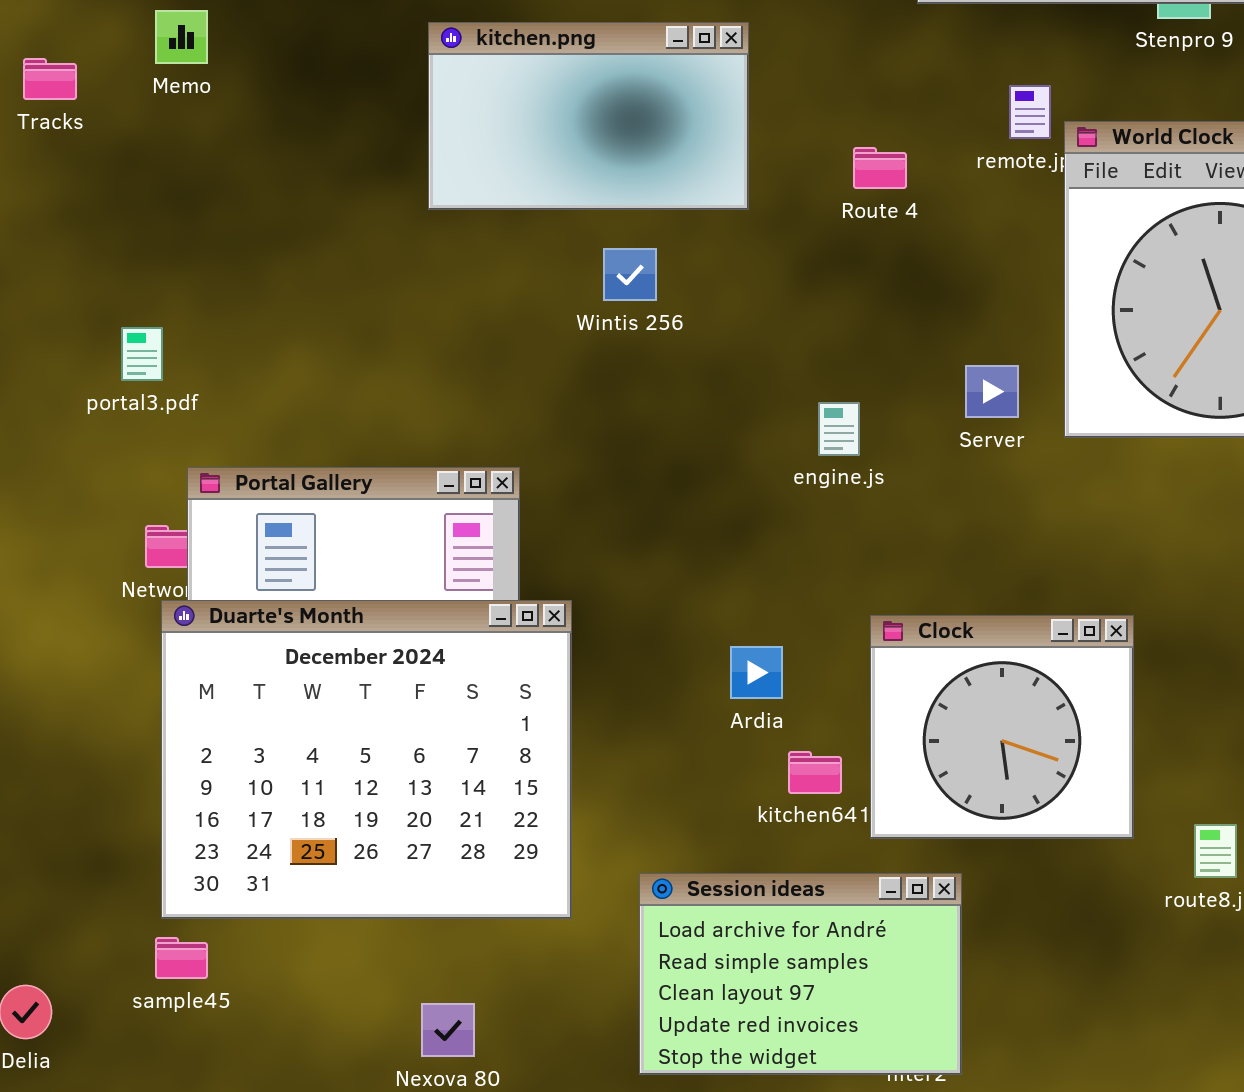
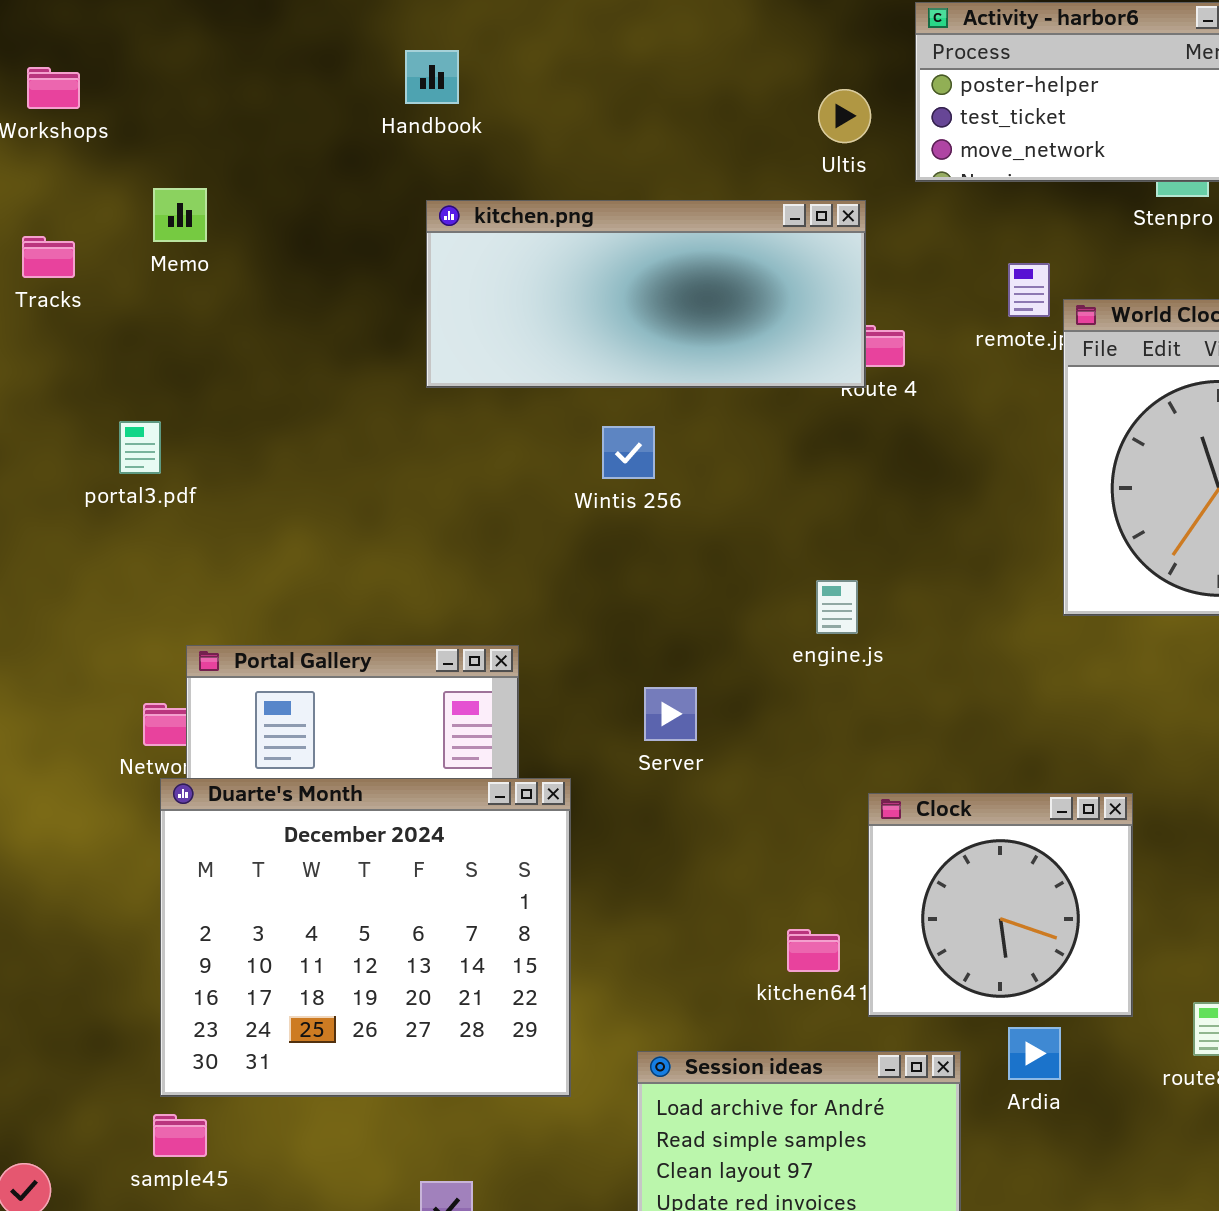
kitchen.png: [428,22,749,210] -> [426,200,866,388], resized
portal3.pdf: [121,327,163,381] -> [119,421,161,474], moved
Server: [965,365,1019,418] -> [644,687,697,741], moved
Ardia: [730,646,783,699] -> [1008,1027,1061,1080], moved

